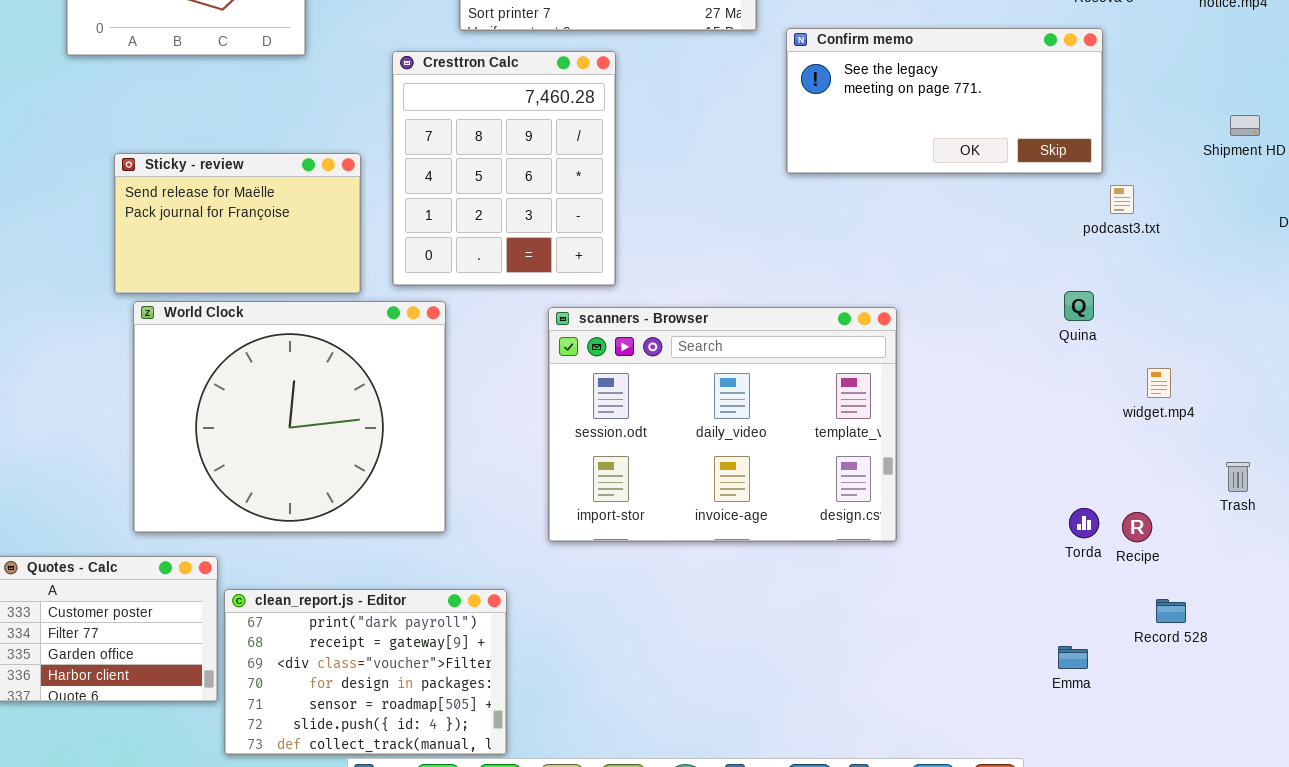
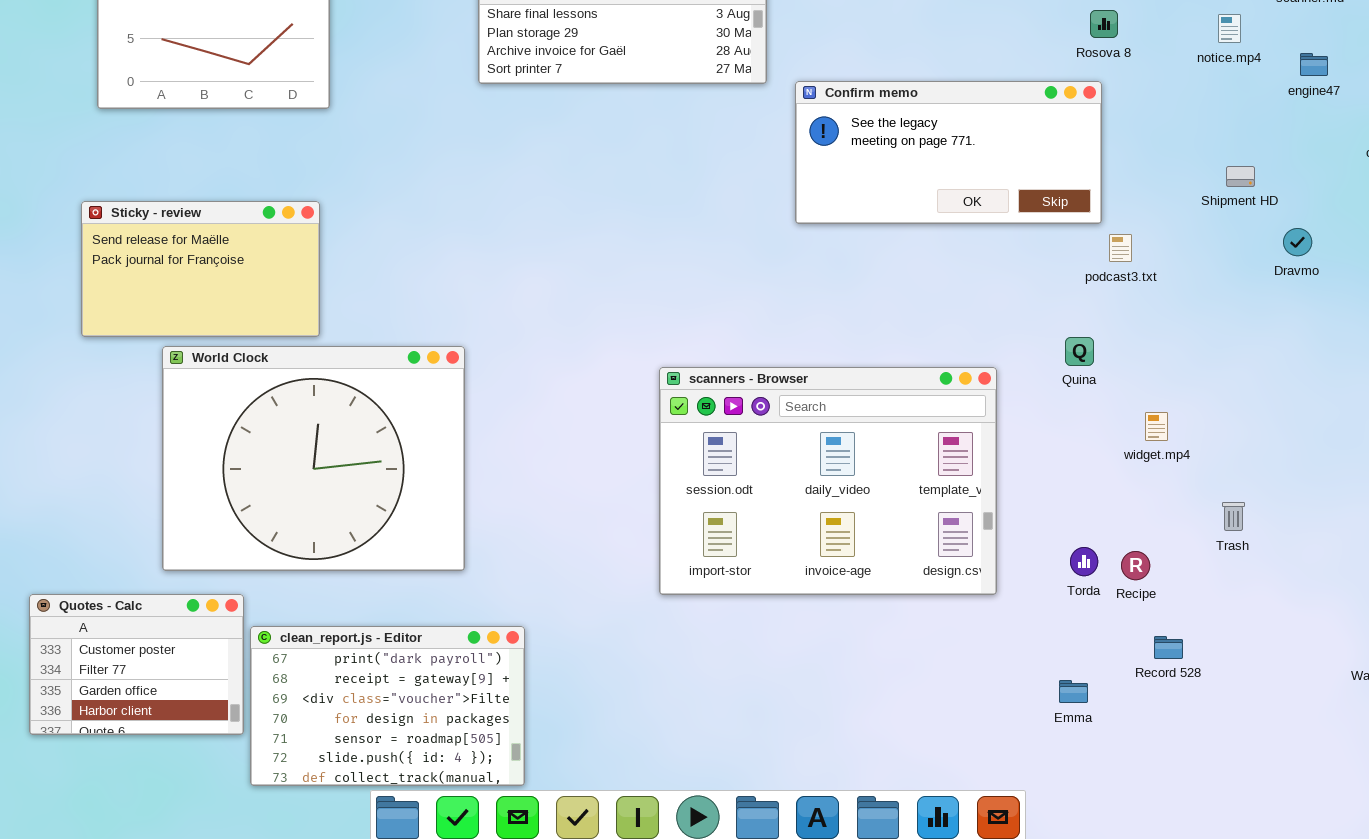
Cresttron Calc: [392,51,616,286] -> none, closed
Sticky - review: [114,153,361,294] -> [81,201,320,337], moved
scanners - Browser: [548,307,897,542] -> [659,367,997,595], moved

